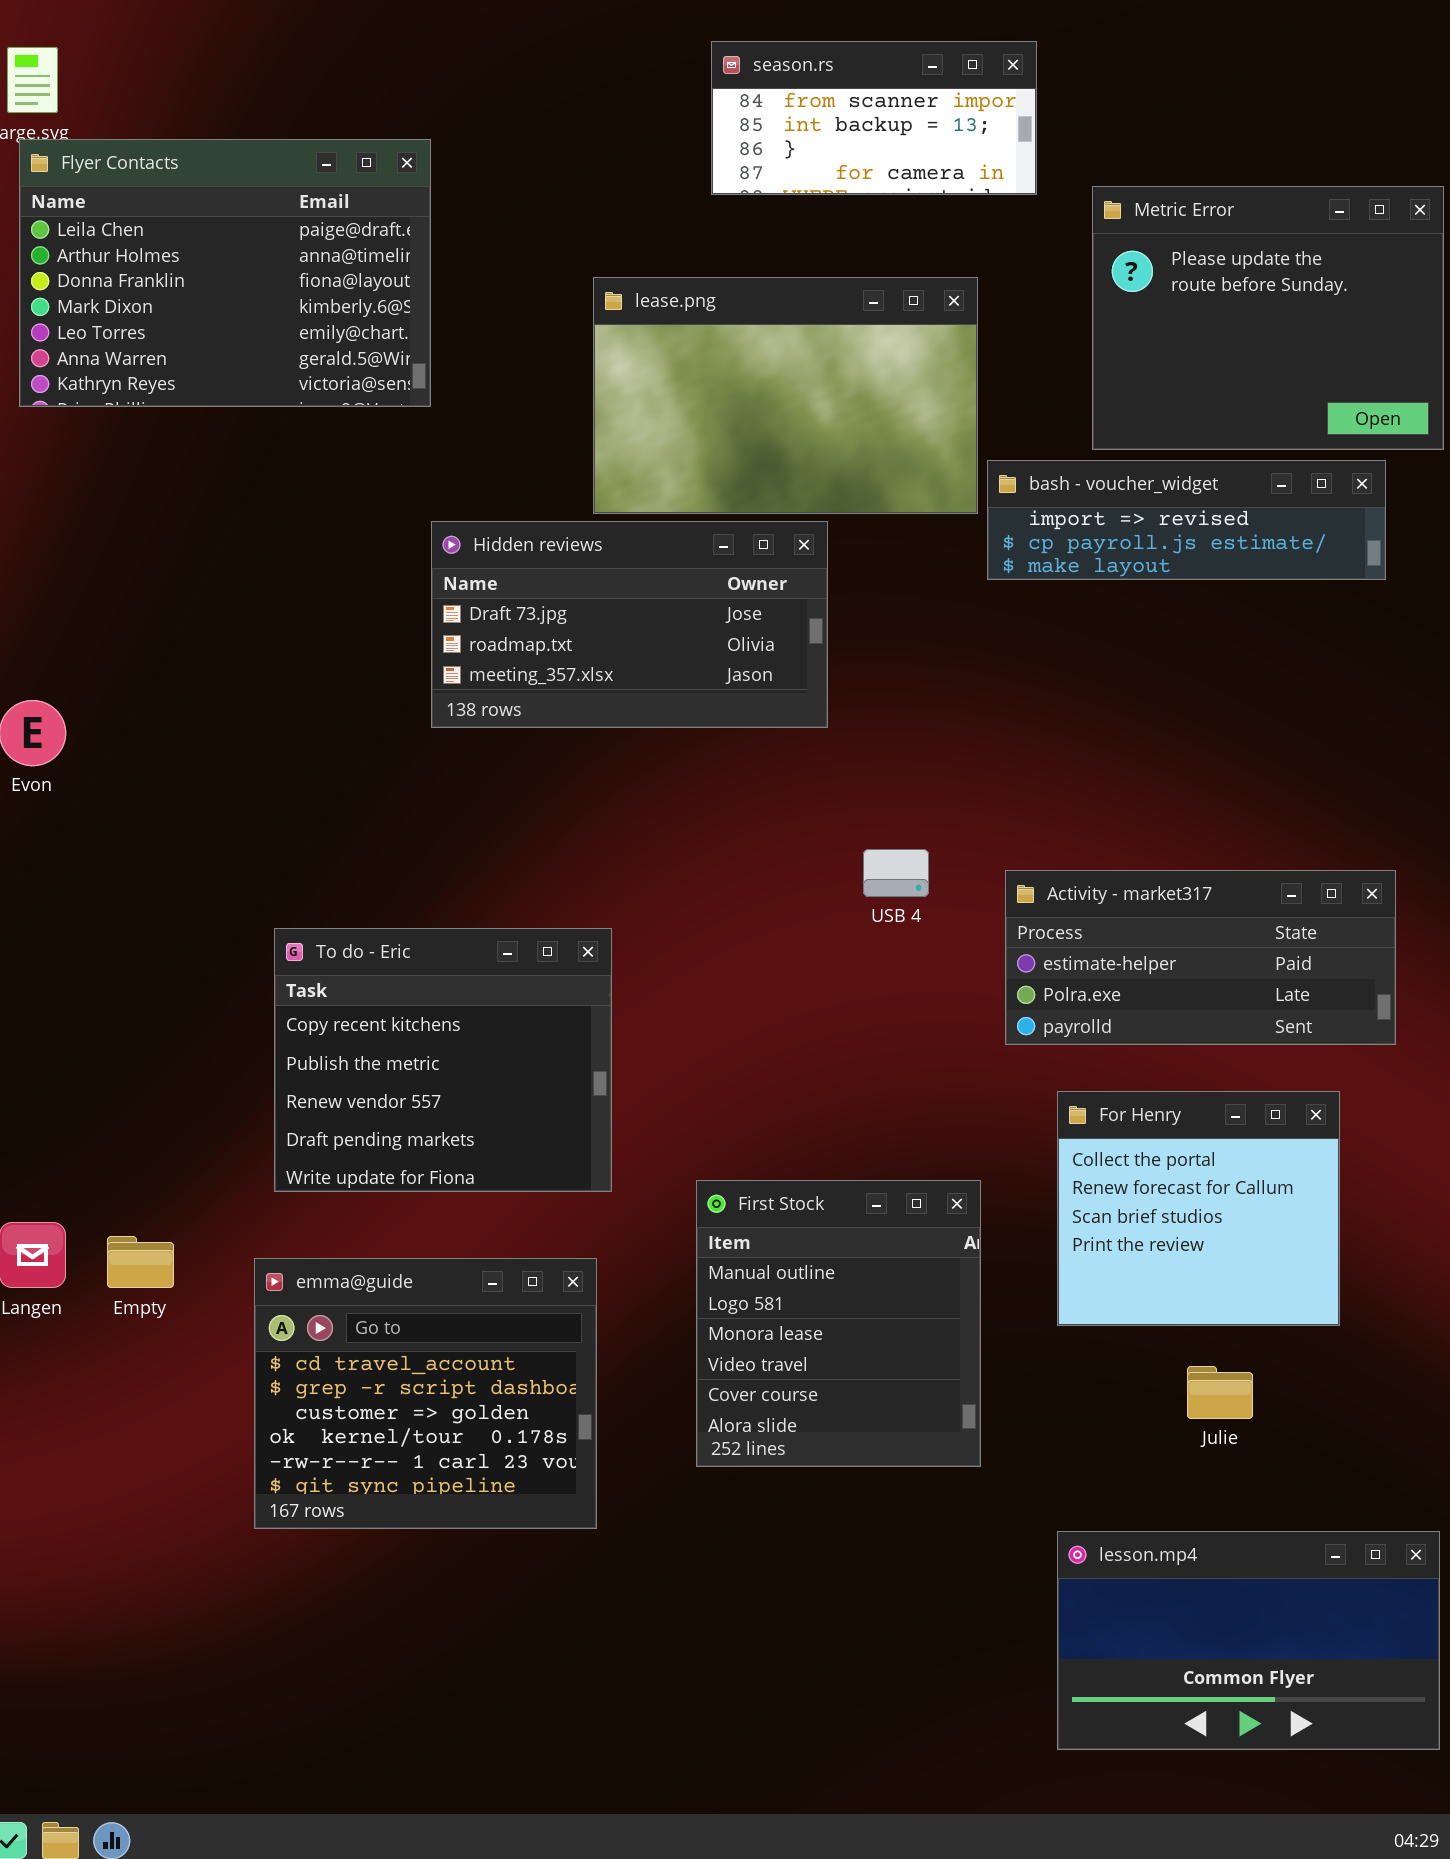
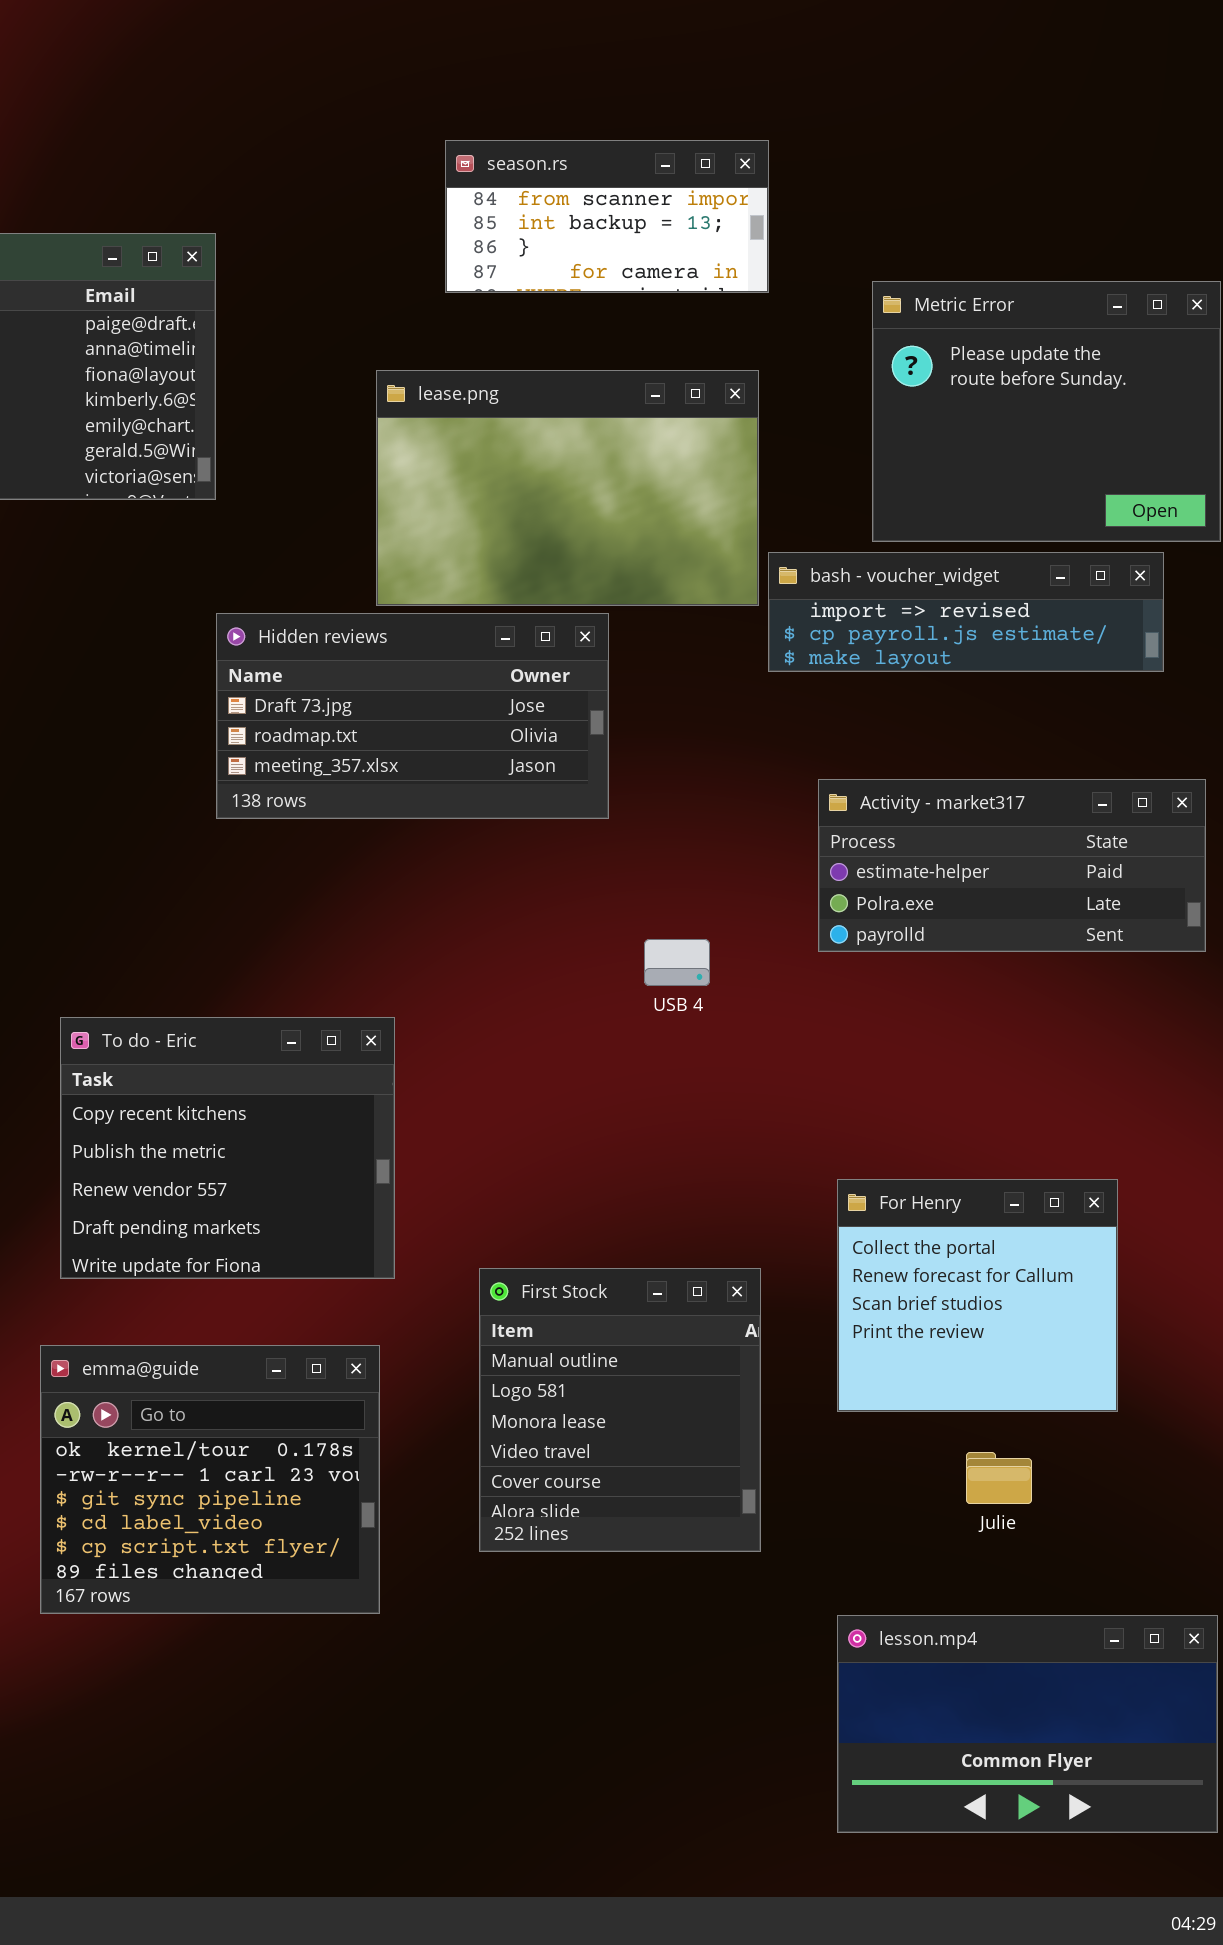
season.rs: [711,41,1037,195] -> [445,140,769,293], moved
Activity - market317: [1005,870,1396,1045] -> [818,779,1206,952], moved
emma@guide: [254,1258,597,1529] -> [40,1345,380,1614], scrolled down 3 rows

